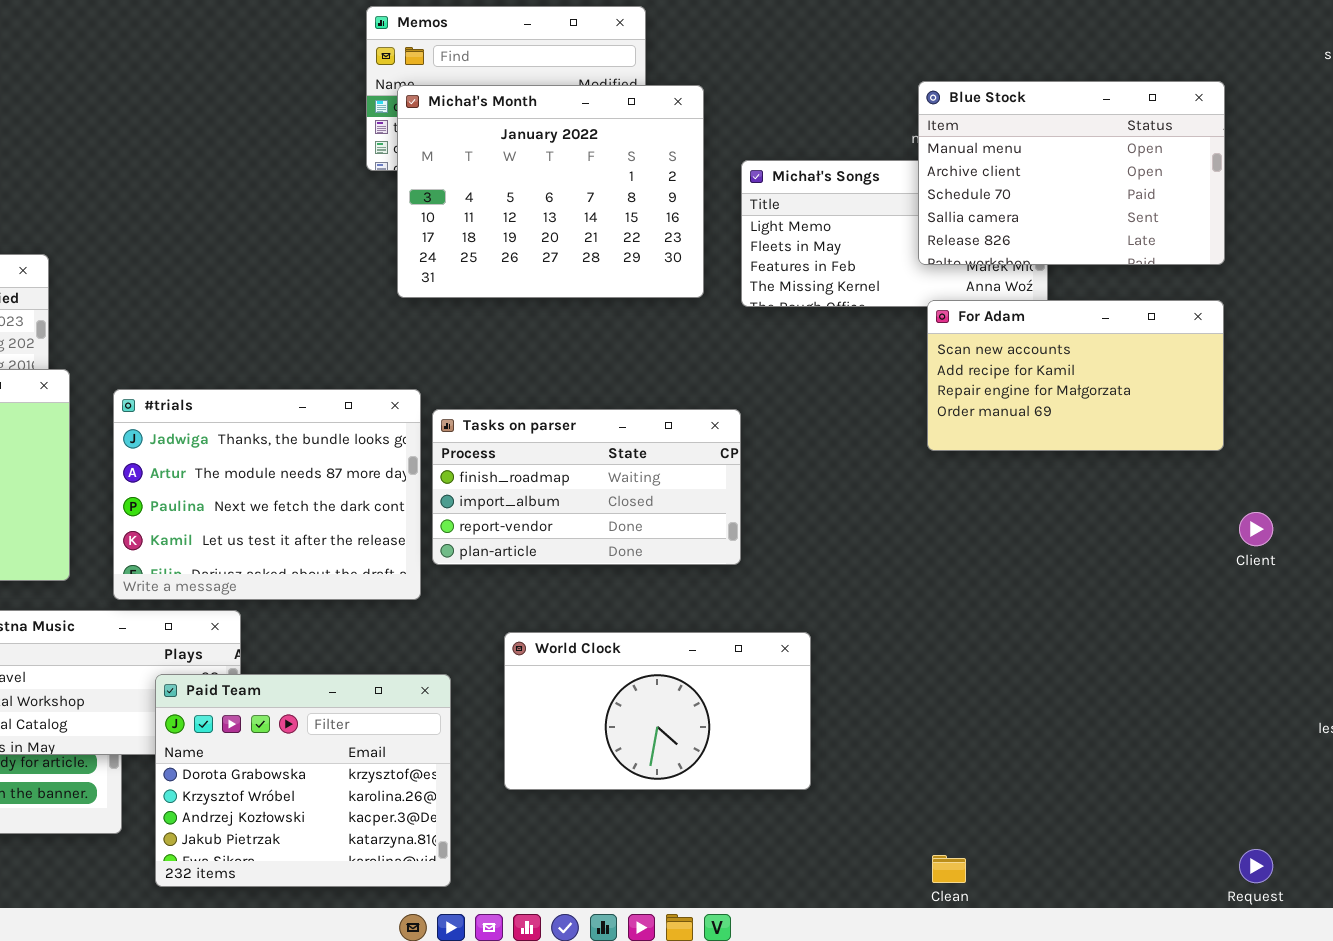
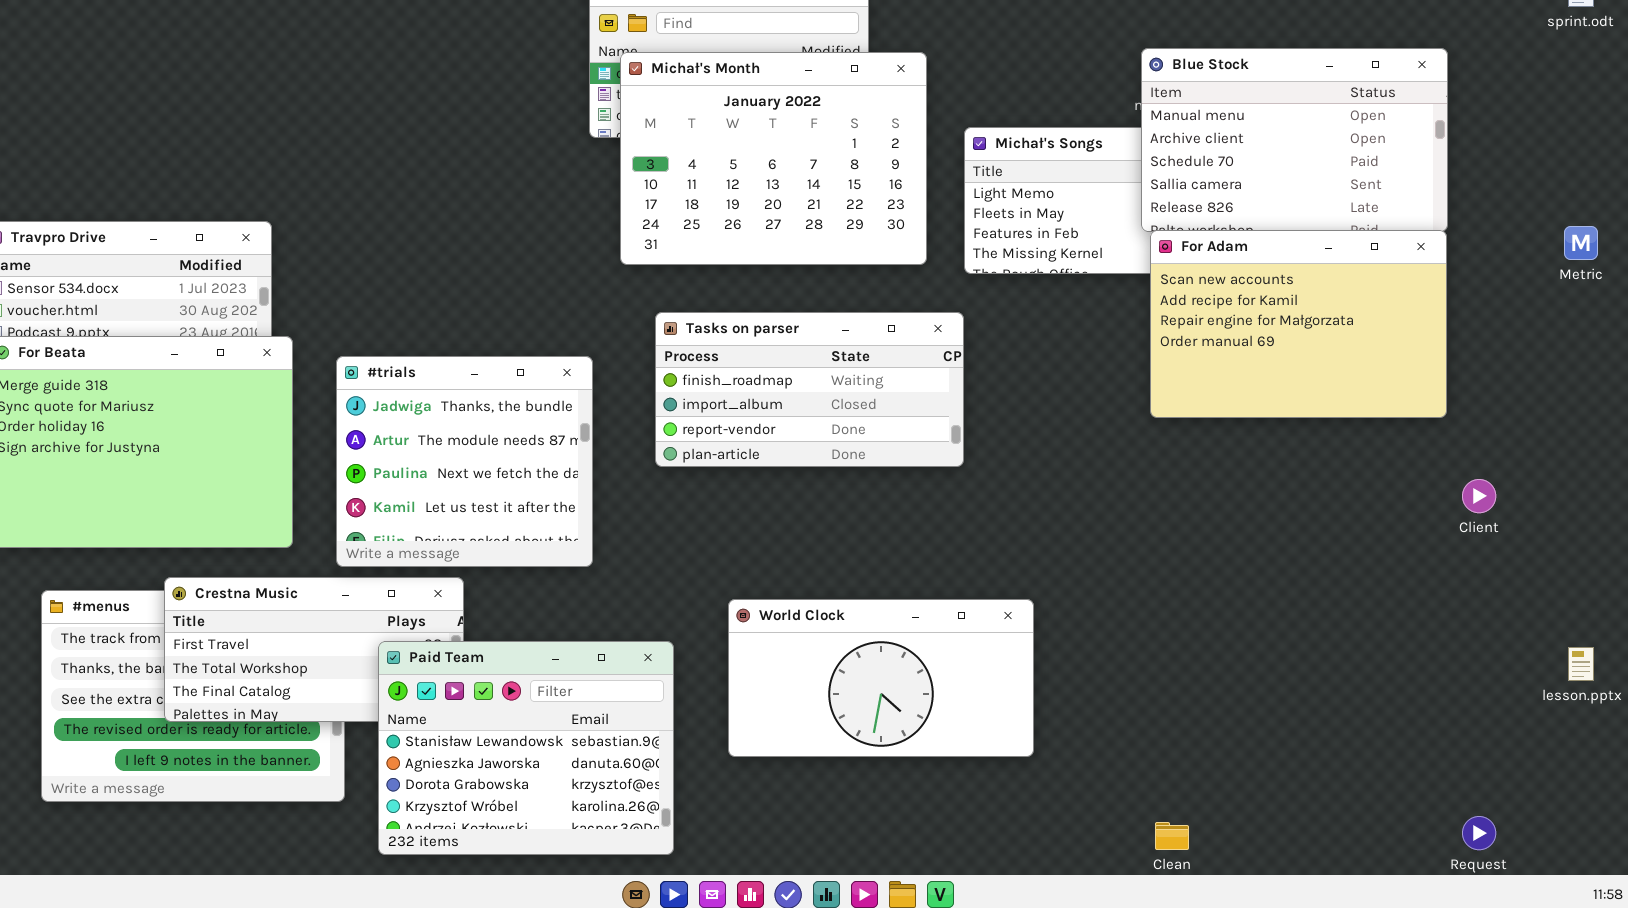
For Adam: [927,300,1224,451] -> [1150,230,1447,418], resized
#trials: [113,389,421,600] -> [336,356,593,567], resized
Tasks on parser: [432,409,741,565] -> [655,312,964,467], moved
Paid Team: [155,674,451,887] -> [378,641,674,855], scrolled up 2 rows

